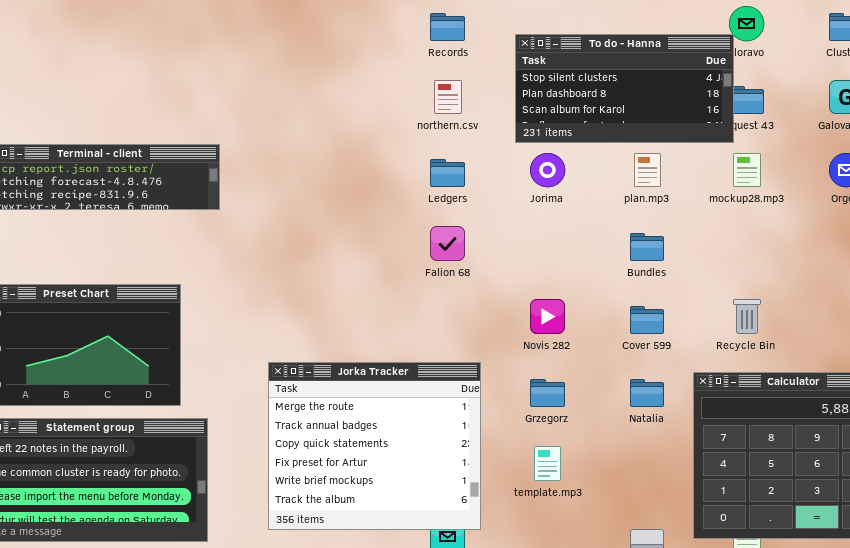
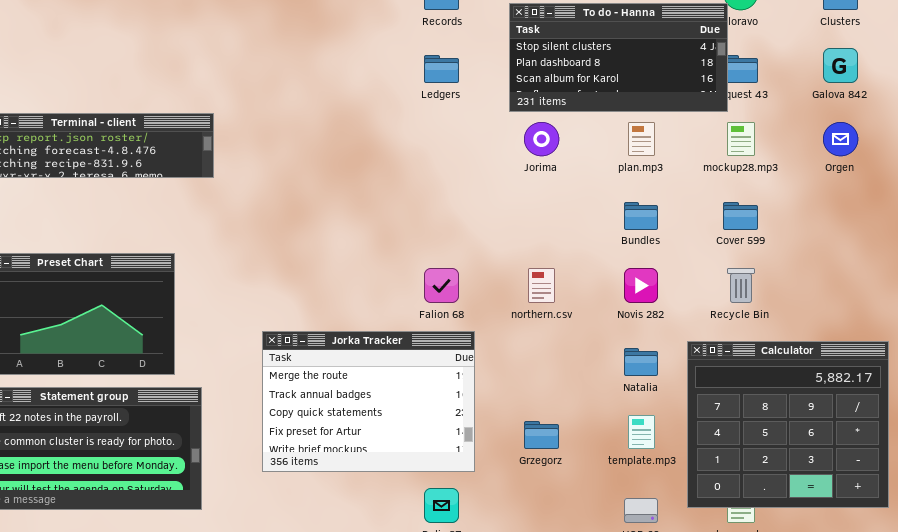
northern.csv: [434,80,462,114] -> [528,268,555,303], moved
Ledgers: [430,159,465,187] -> [424,55,459,83], moved
Falion 68: [430,226,465,261] -> [424,268,459,303], moved
Novis 282: [530,299,565,334] -> [624,268,658,303], moved
Cover 599: [630,306,664,334] -> [723,202,758,230], moved
Jorka Tracker: [268,362,481,530] -> [262,331,475,472], resized
Grzegorz: [530,379,565,407] -> [524,421,559,449], moved
template.mp3: [534,446,561,481] -> [628,415,655,449], moved

